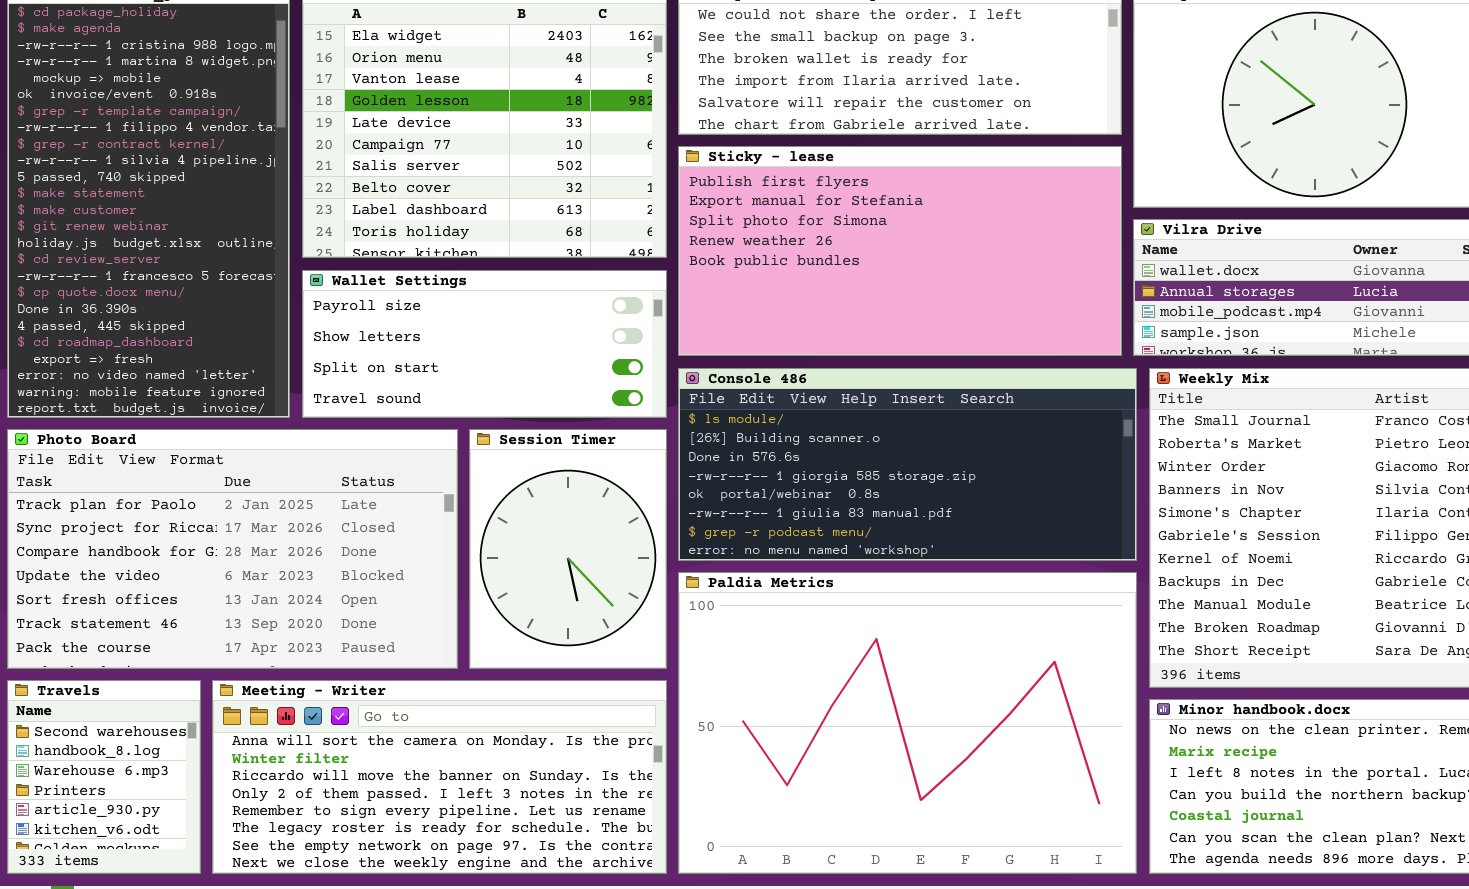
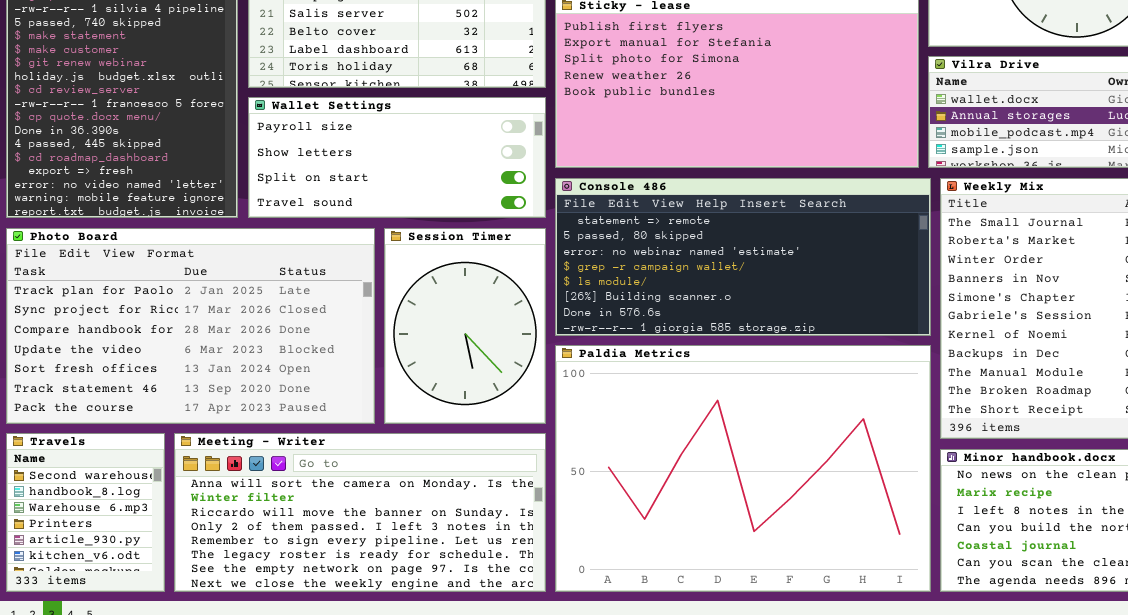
Console 486: [678,368,1137,561] -> [555,178,931,336], scrolled up 4 rows

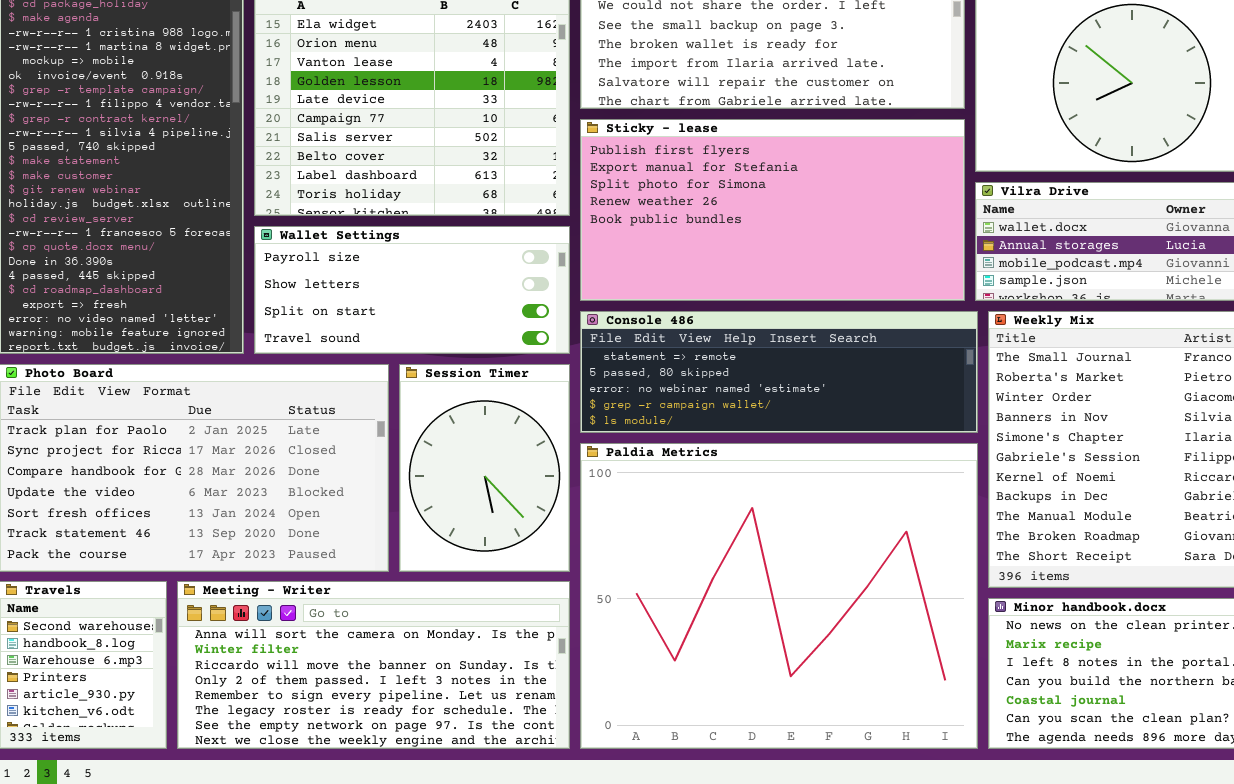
Console 486: [555,178,931,336] -> [580,311,978,433], resized
Paldia Metrics: [555,345,931,592] -> [580,443,978,749], resized

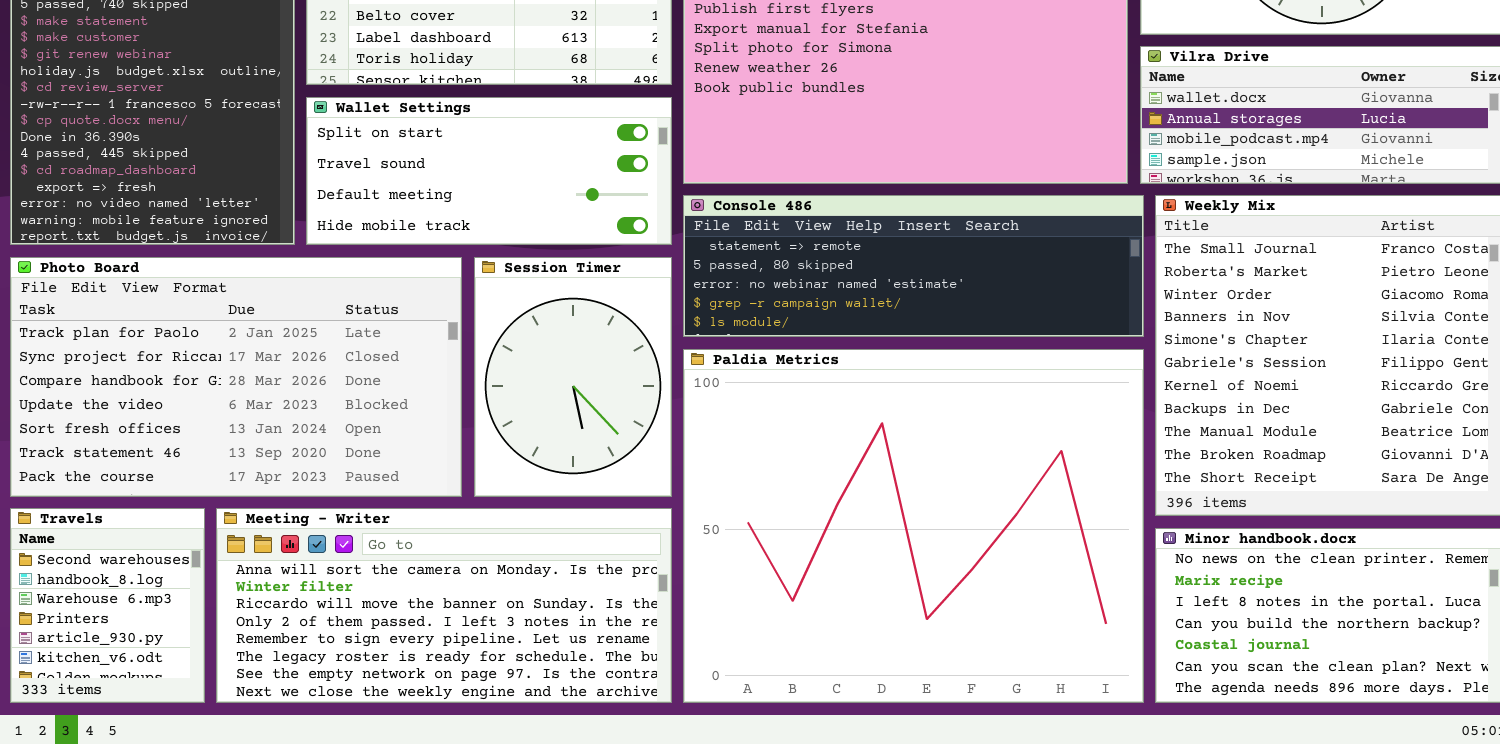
Wallet Settings: [254,226,570,354] -> [306,97,672,245], scrolled down 2 rows

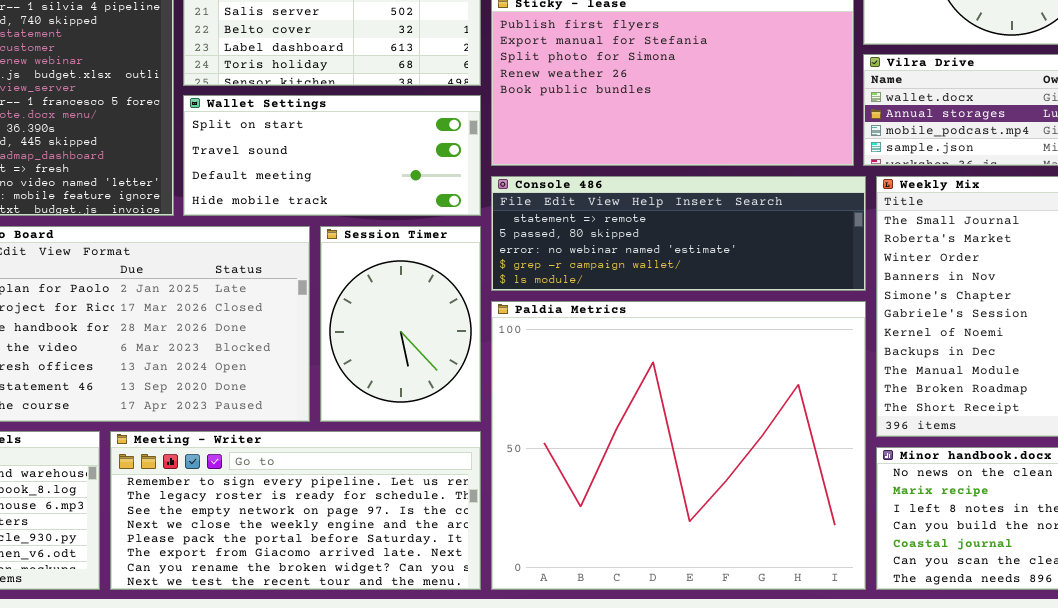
Meeting - Writer: [216,508,672,703] -> [110,431,481,590], scrolled down 4 rows

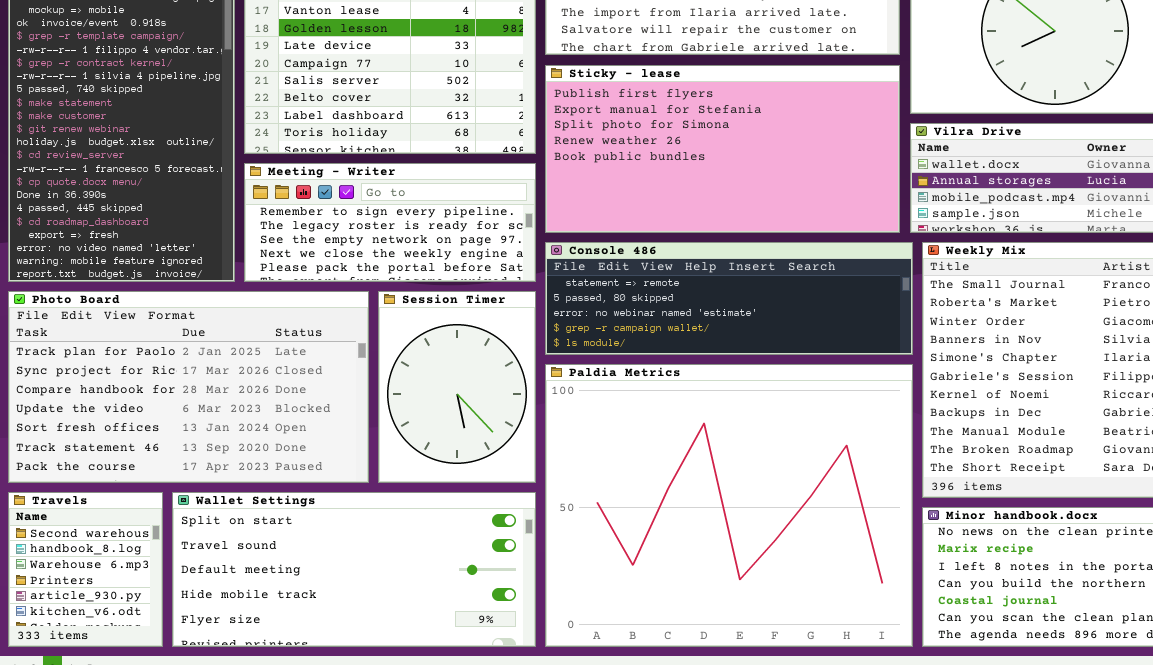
Wallet Settings: [183,95,481,216] -> [172,492,536,647], moved, resized
Meeting - Writer: [110,431,481,590] -> [244,163,536,282], moved, resized

